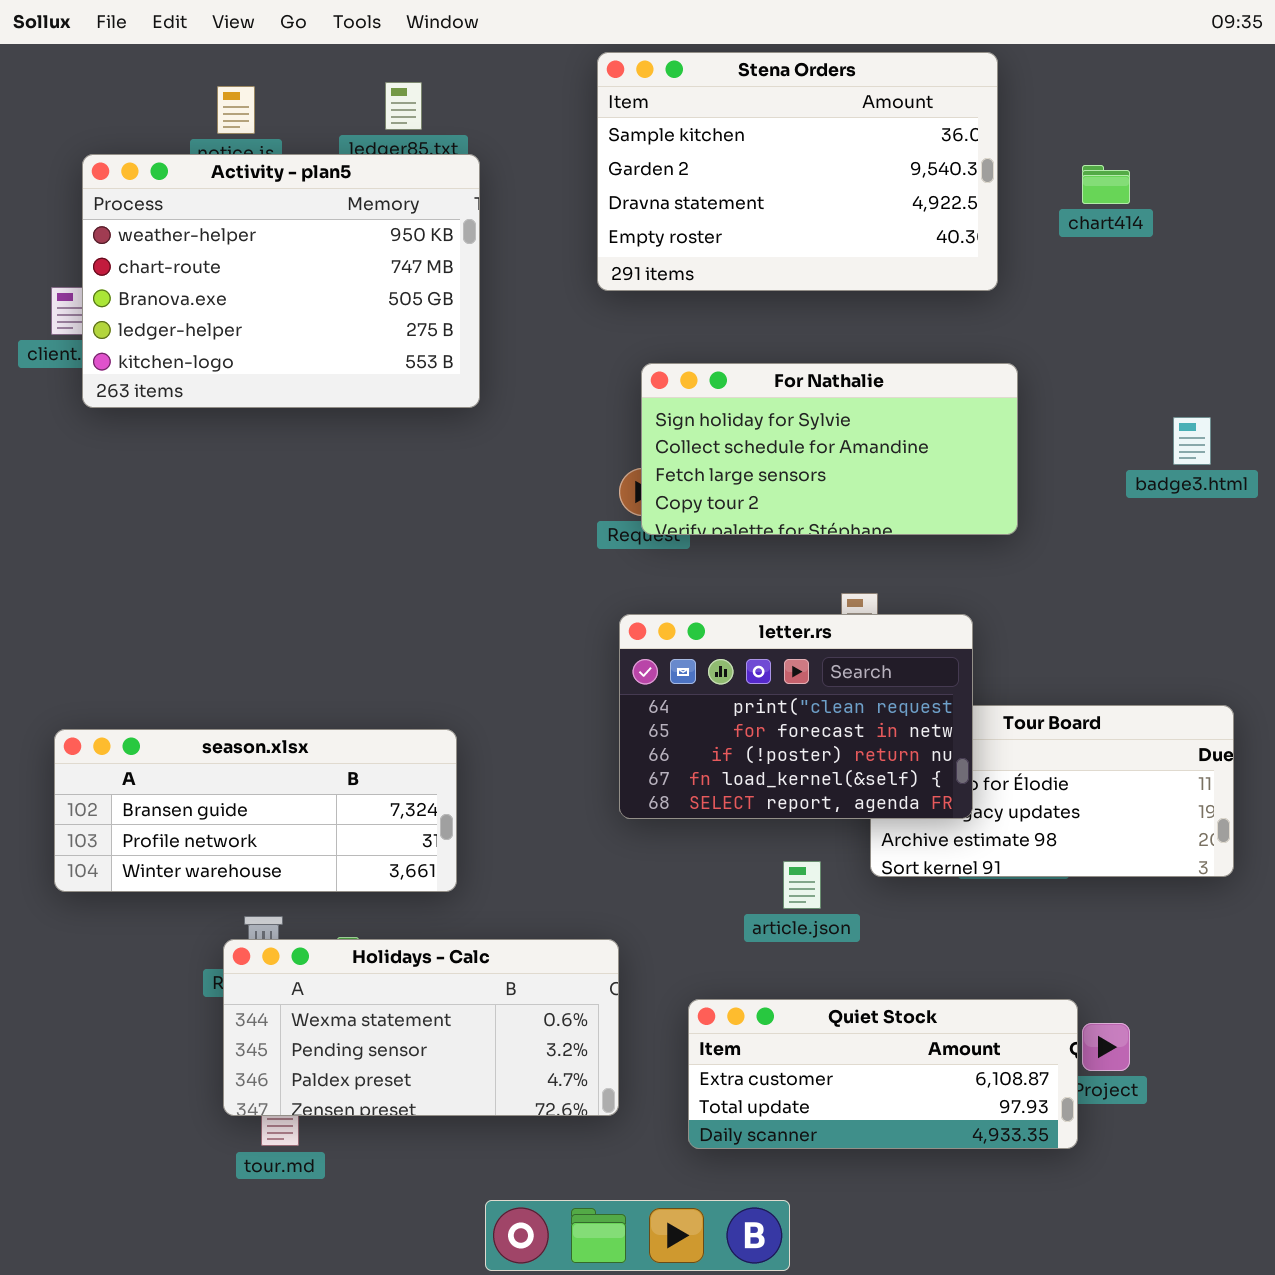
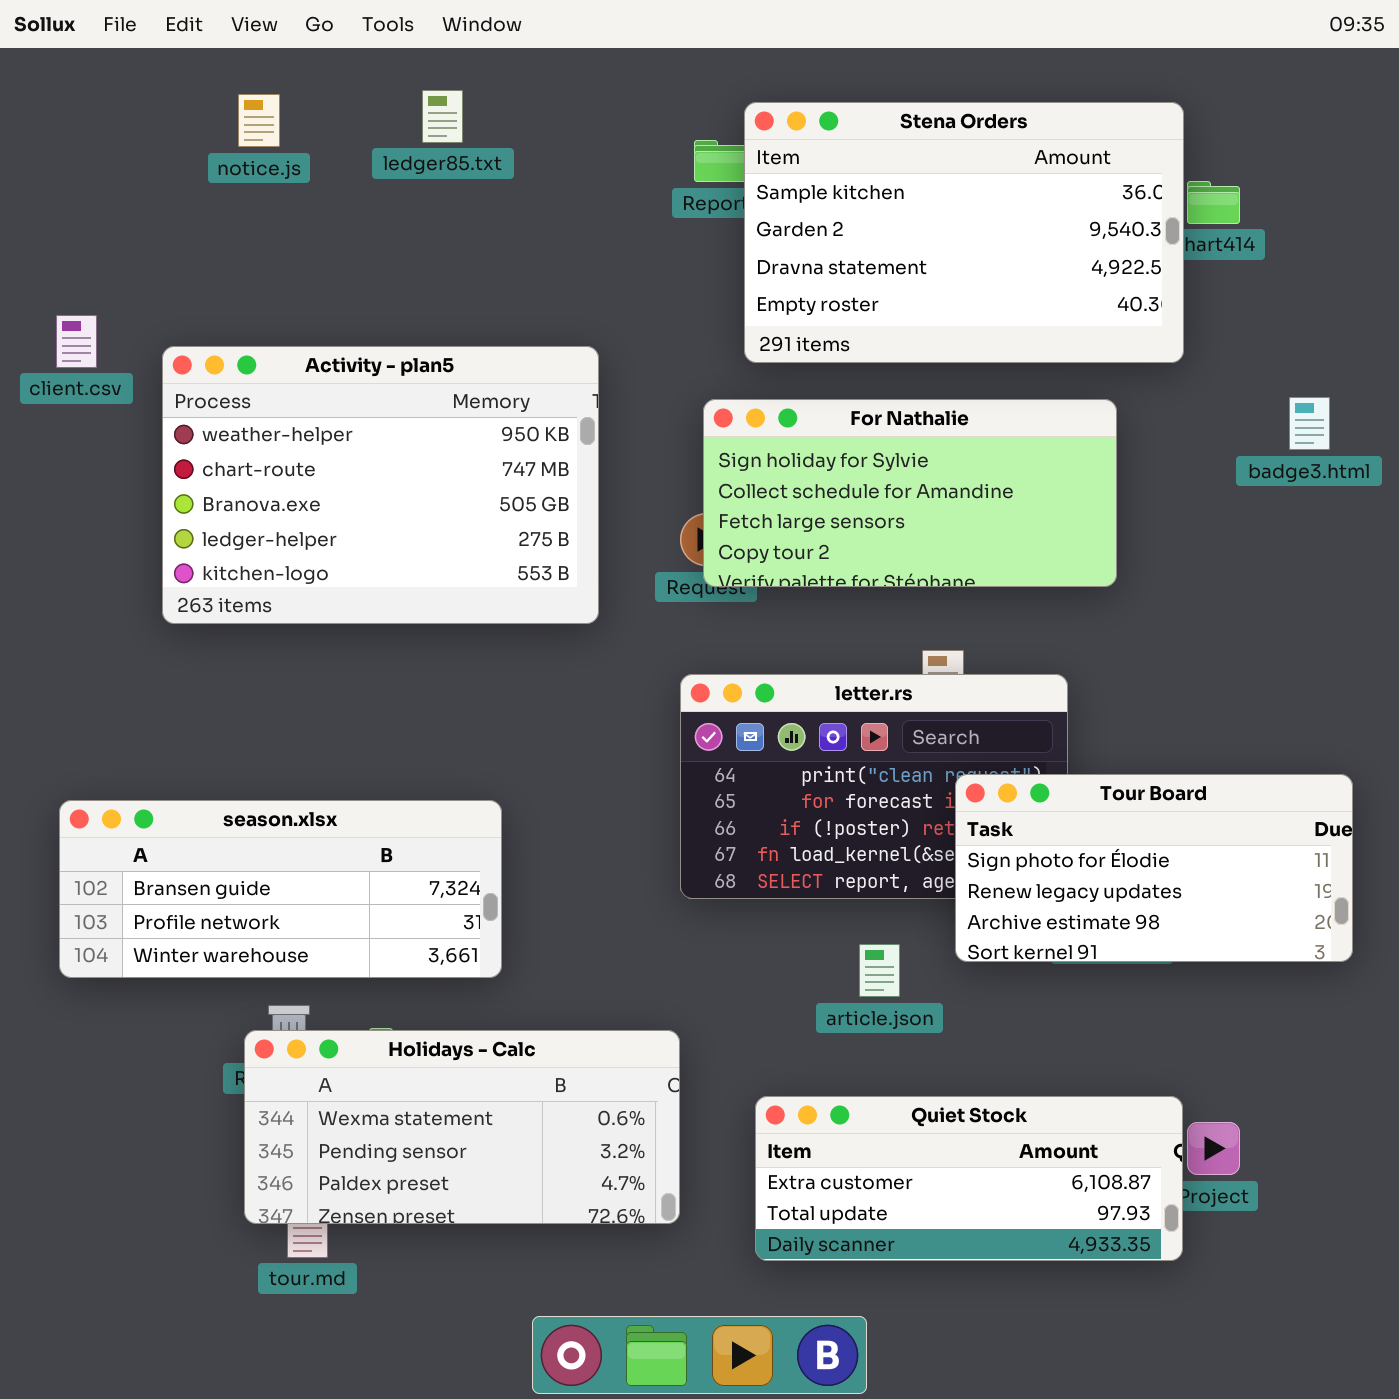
Stena Orders: [597,52,998,291] -> [744,102,1184,363], moved
Activity - plan5: [82,154,480,408] -> [162,346,599,624], moved
badge3.html: [1173,417,1211,465] -> [1289,397,1330,450], moved
Tour Board: [870,705,1234,877] -> [955,774,1353,962], raised

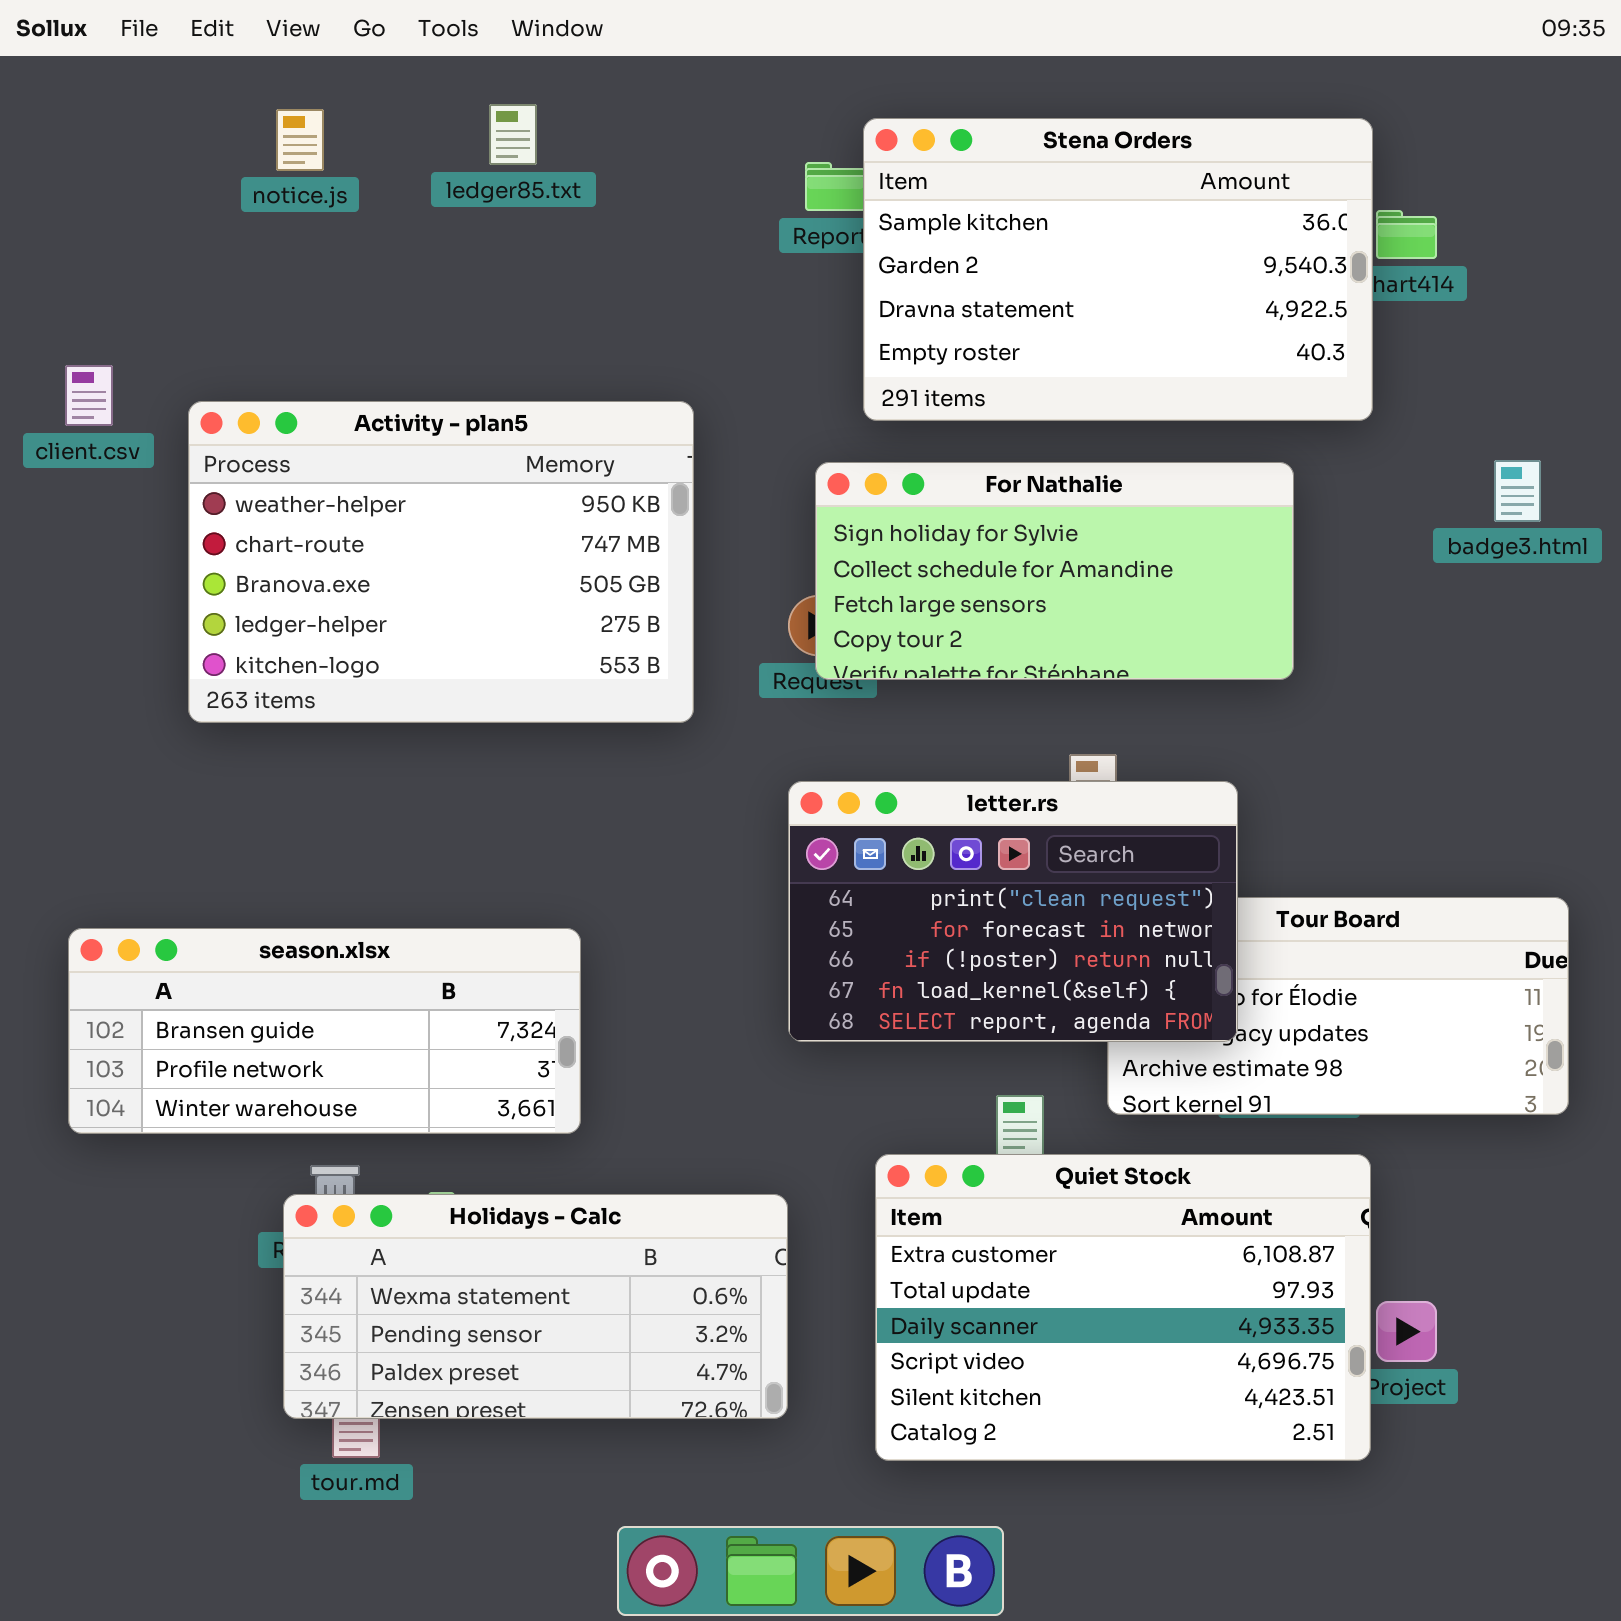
letter.rs: [680,674,1068,899] -> [788,781,1238,1042], raised
Quiet Stock: [755,1096,1183,1261] -> [875,1154,1371,1461], resized

